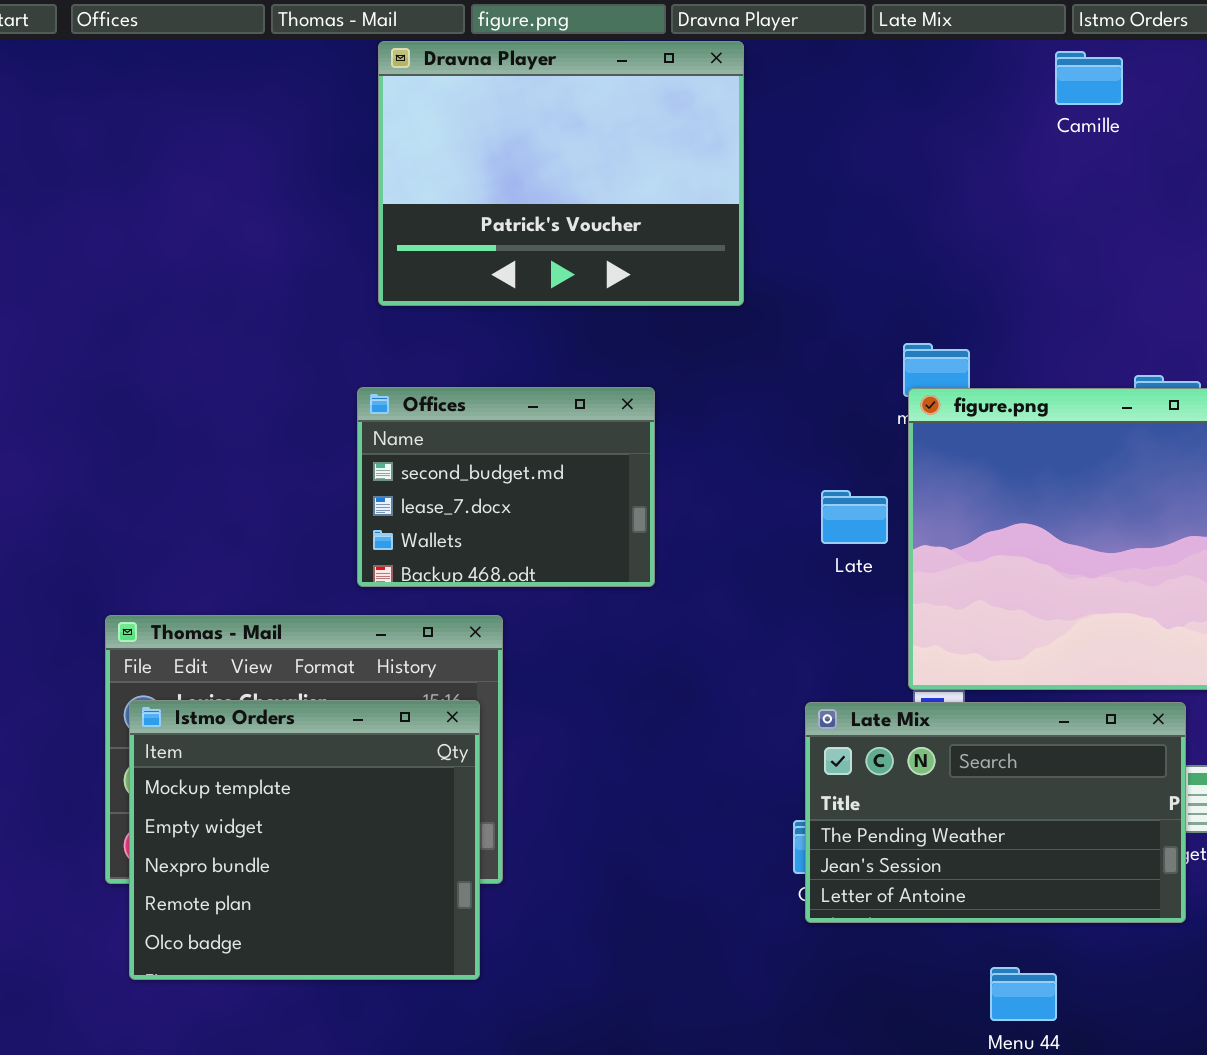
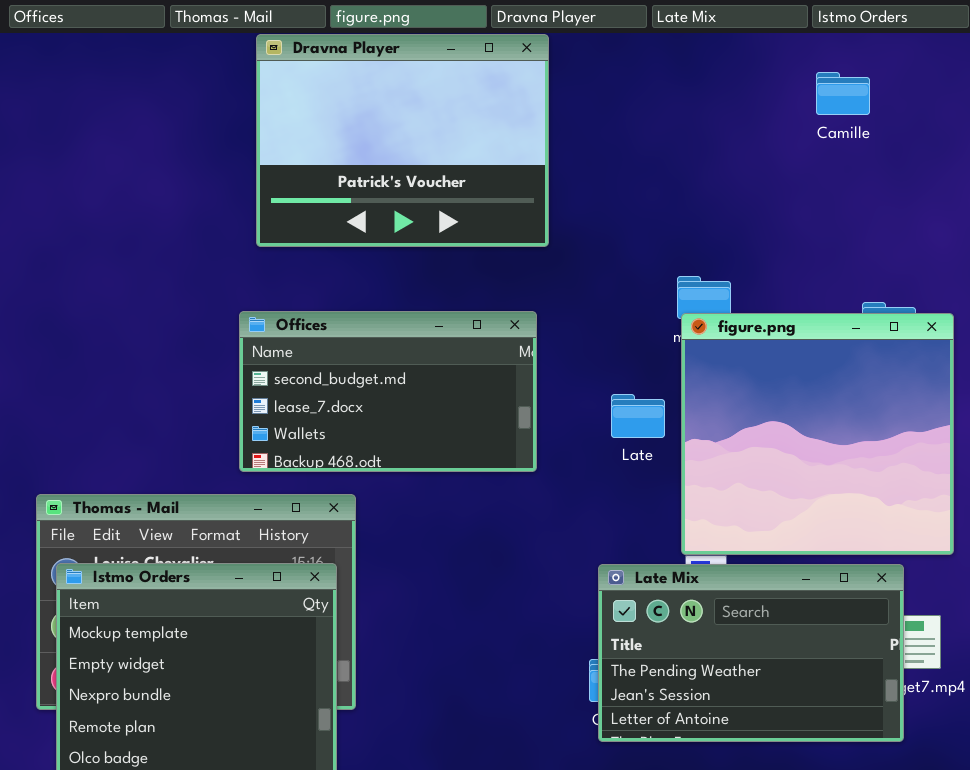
Camille: [1055,51,1123,105] -> [816,72,870,115], moved
Offices: [357,387,655,587] -> [239,311,537,472], resized

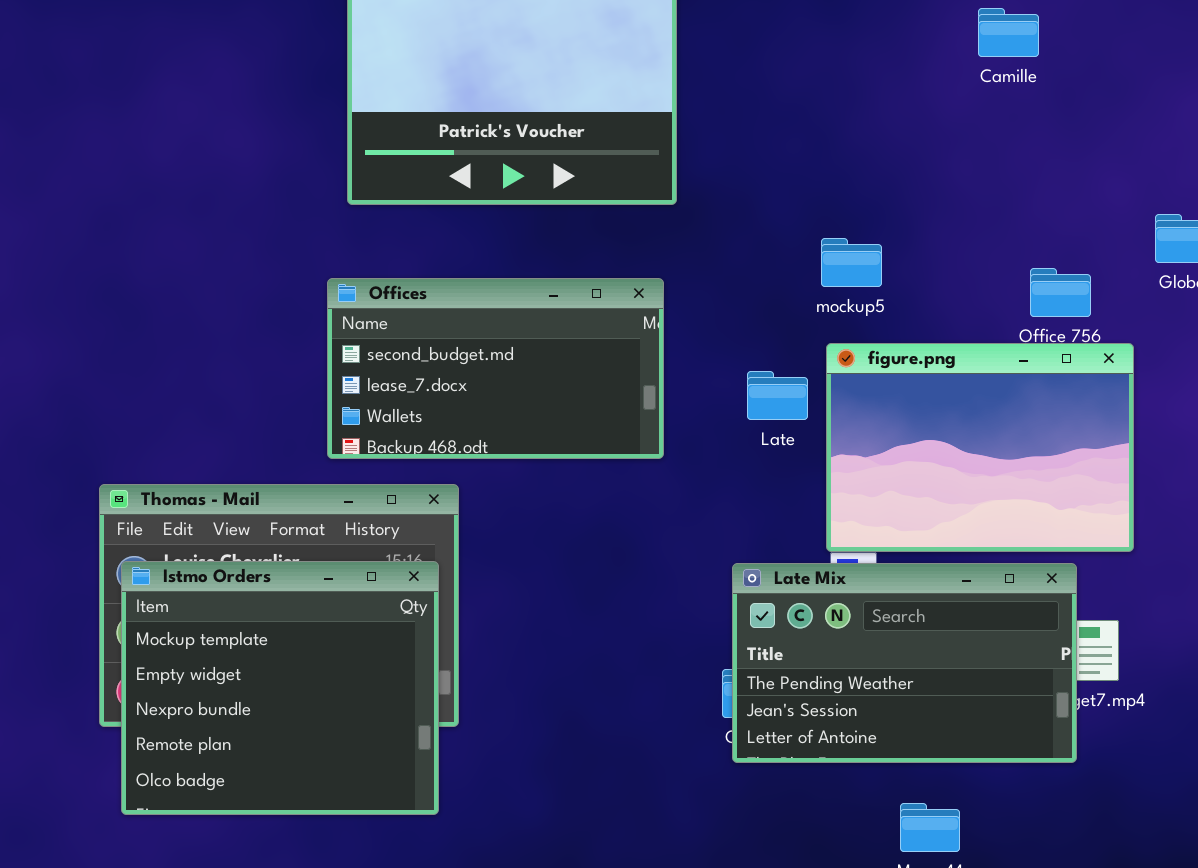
figure.png: [681,313,954,555] -> [826,343,1134,552], resized

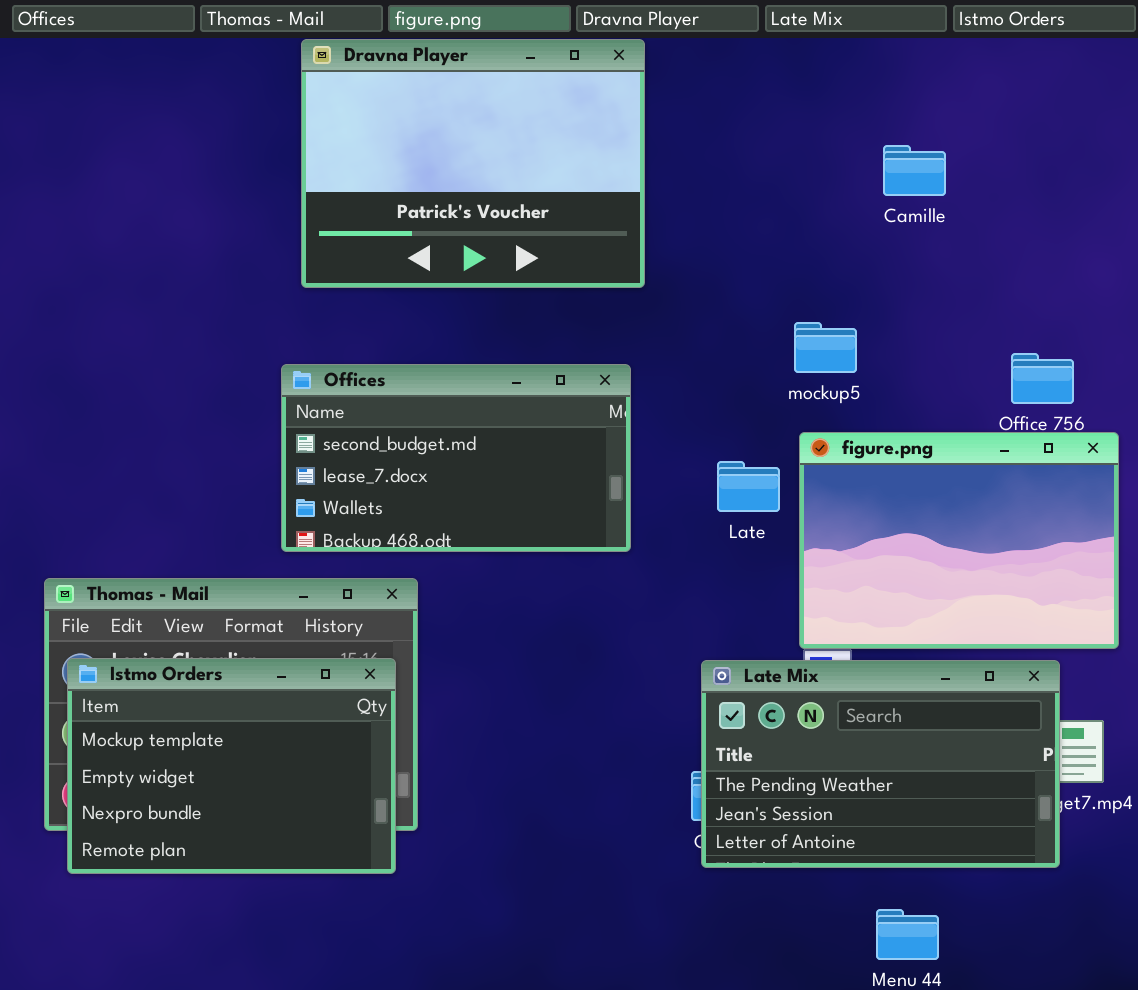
Camille: [978,8,1039,57] -> [883,145,946,196], moved
Istmo Orders: [121,561,439,815] -> [67,658,396,874], resized

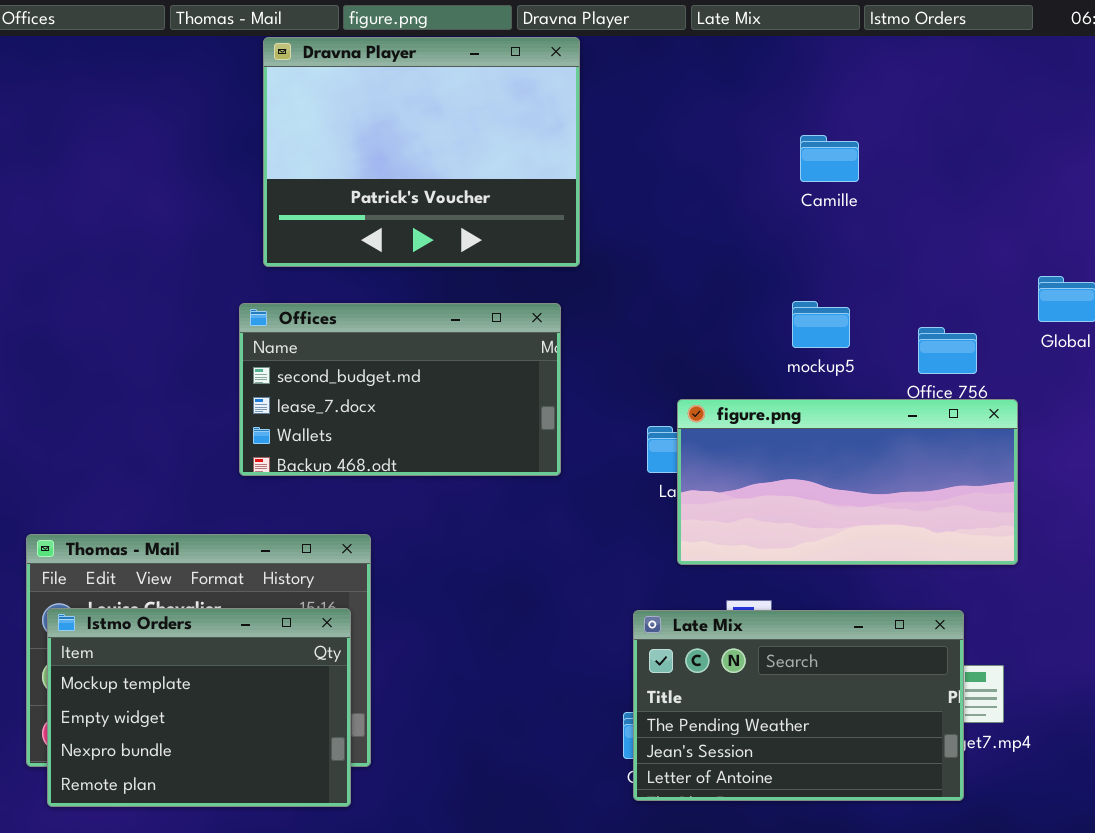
mockup5: [794,322,857,373] -> [792,301,850,348], moved
Offices: [281,364,631,552] -> [239,303,561,476], moved
figure.png: [799,432,1119,649] -> [677,399,1018,565], resized

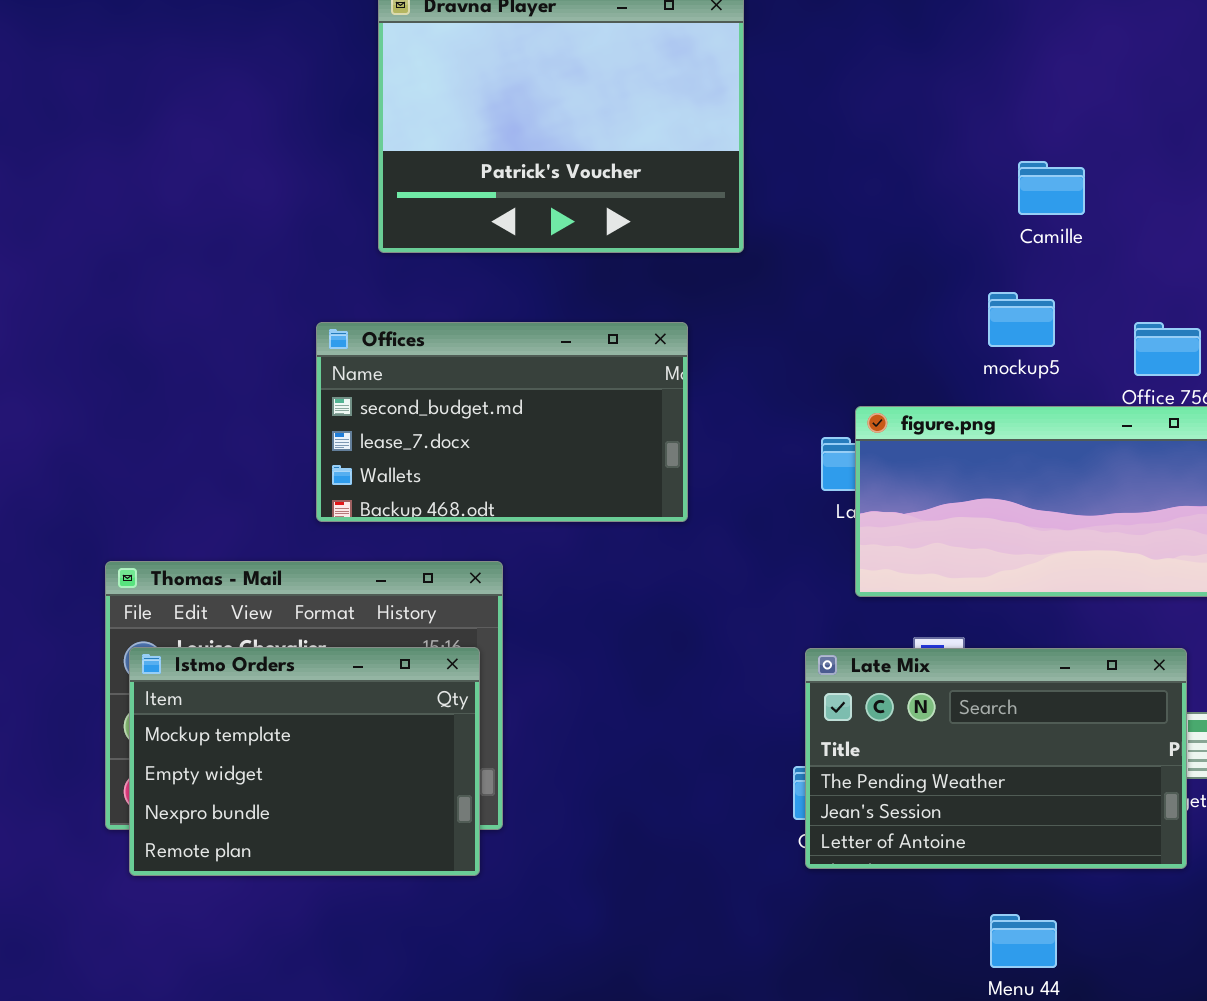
Camille: [800,135,859,182] -> [1018,161,1085,215], moved
Offices: [239,303,561,476] -> [316,322,688,522], moved

